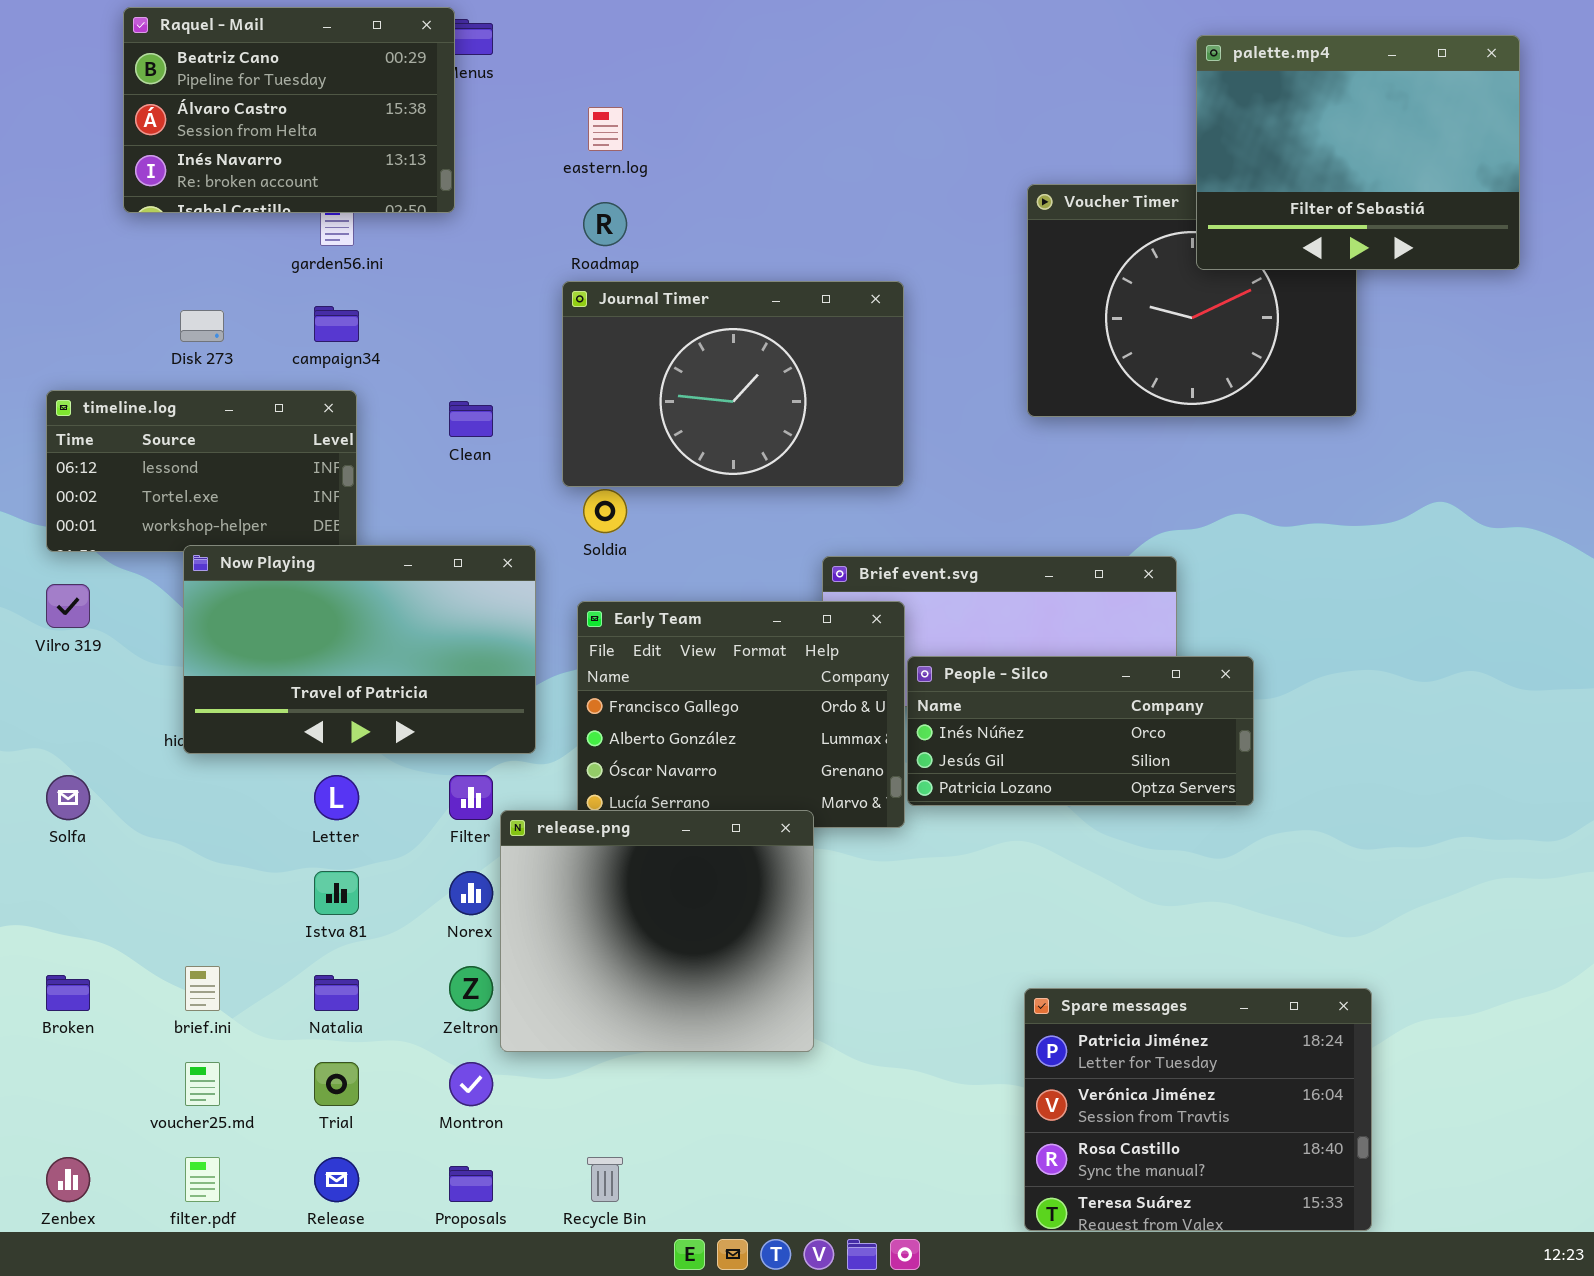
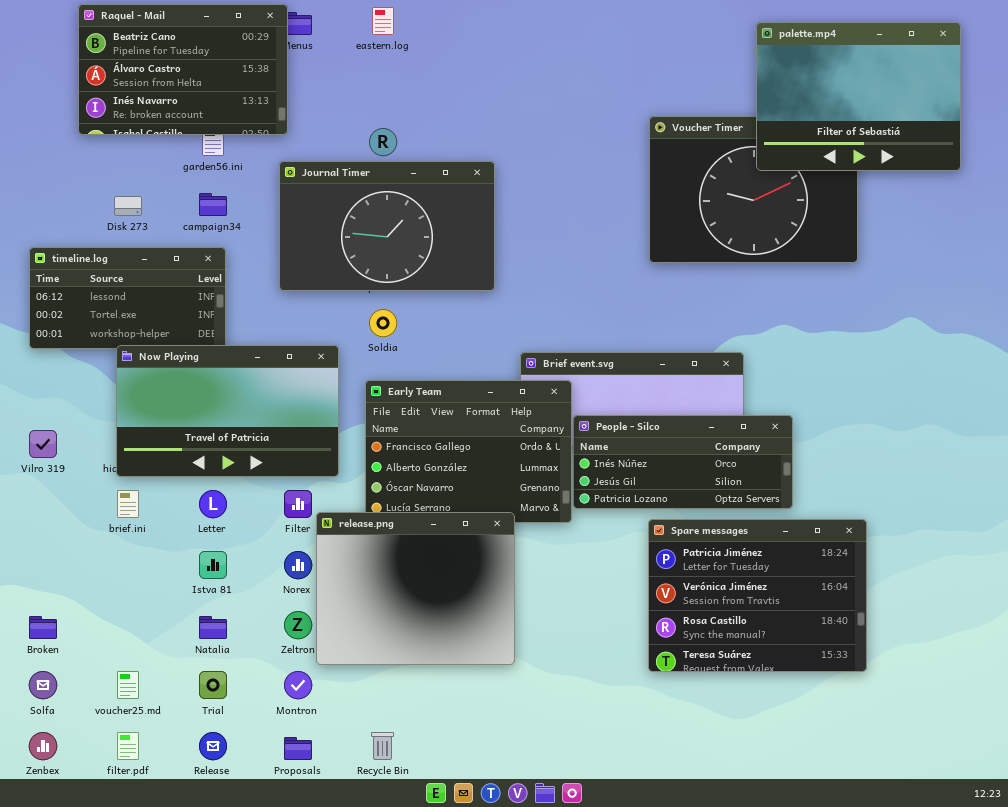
eastern.log: [588,107,623,151] -> [372,7,394,35], moved
Journal Timer: [562,281,904,487] -> [279,161,495,291], moved
Vilro 319: [46,584,90,628] -> [29,430,57,458], moved
Solfa: [46,775,90,820] -> [29,671,57,699], moved
brief.ini: [185,966,220,1011] -> [117,490,139,518], moved
Spare messages: [1024,988,1372,1231] -> [648,519,867,672], moved

